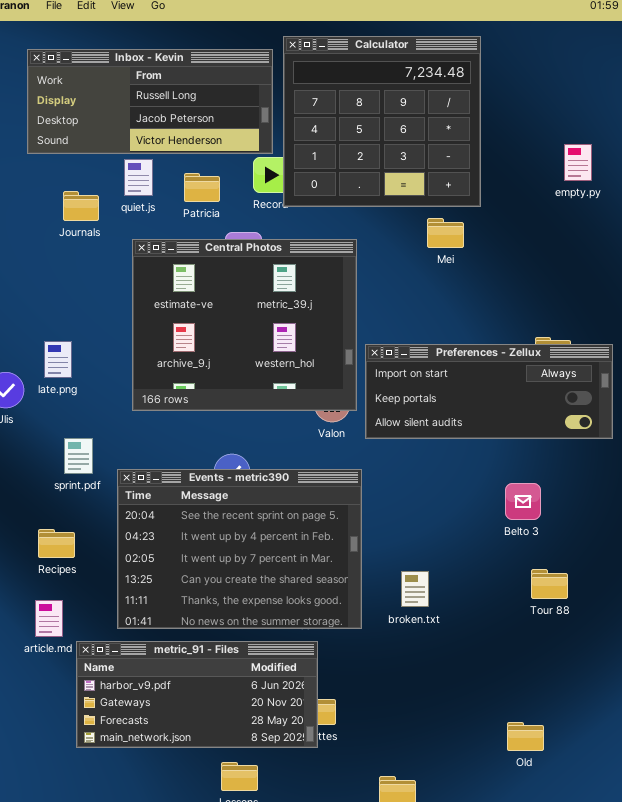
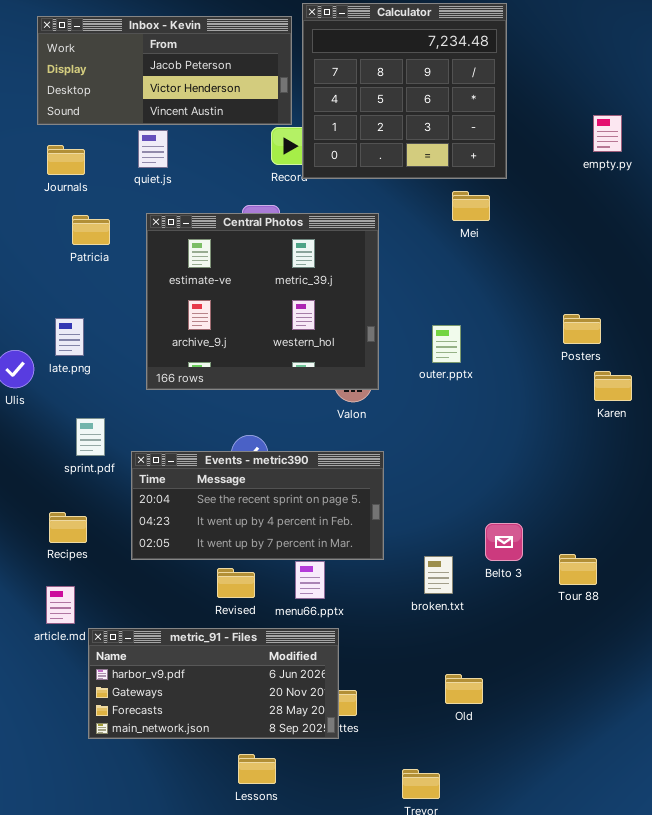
Inbox - Kevin: [27,49,273,154] -> [37,16,292,125], scrolled down 1 row
Patricia: [184,173,220,202] -> [72,215,110,245], moved
Journals: [63,191,99,221] -> [47,145,85,175], moved
Preferences - Zellux: [365,344,613,439] -> none, closed
Events - metric390: [117,469,362,629] -> [131,451,384,560], resized
Belto 3: [505,483,541,520] -> [485,523,523,561], moved
Old: [507,722,544,751] -> [445,674,483,704], moved

